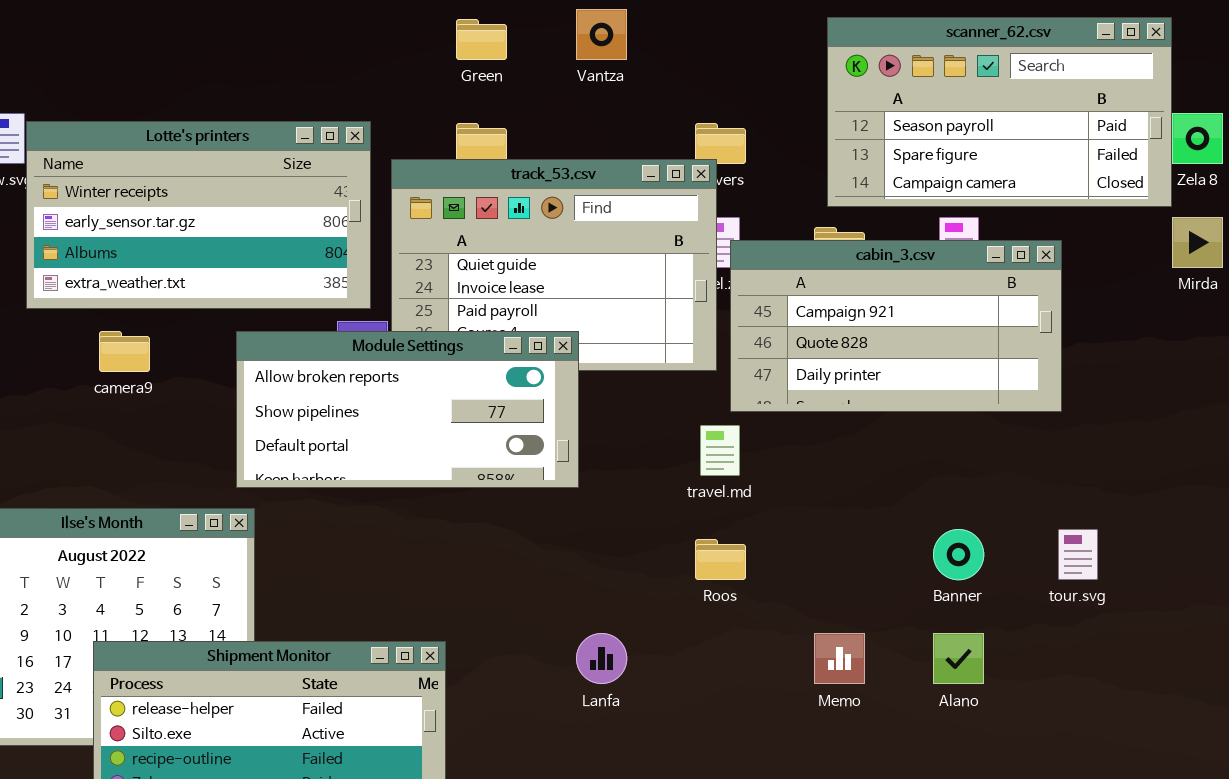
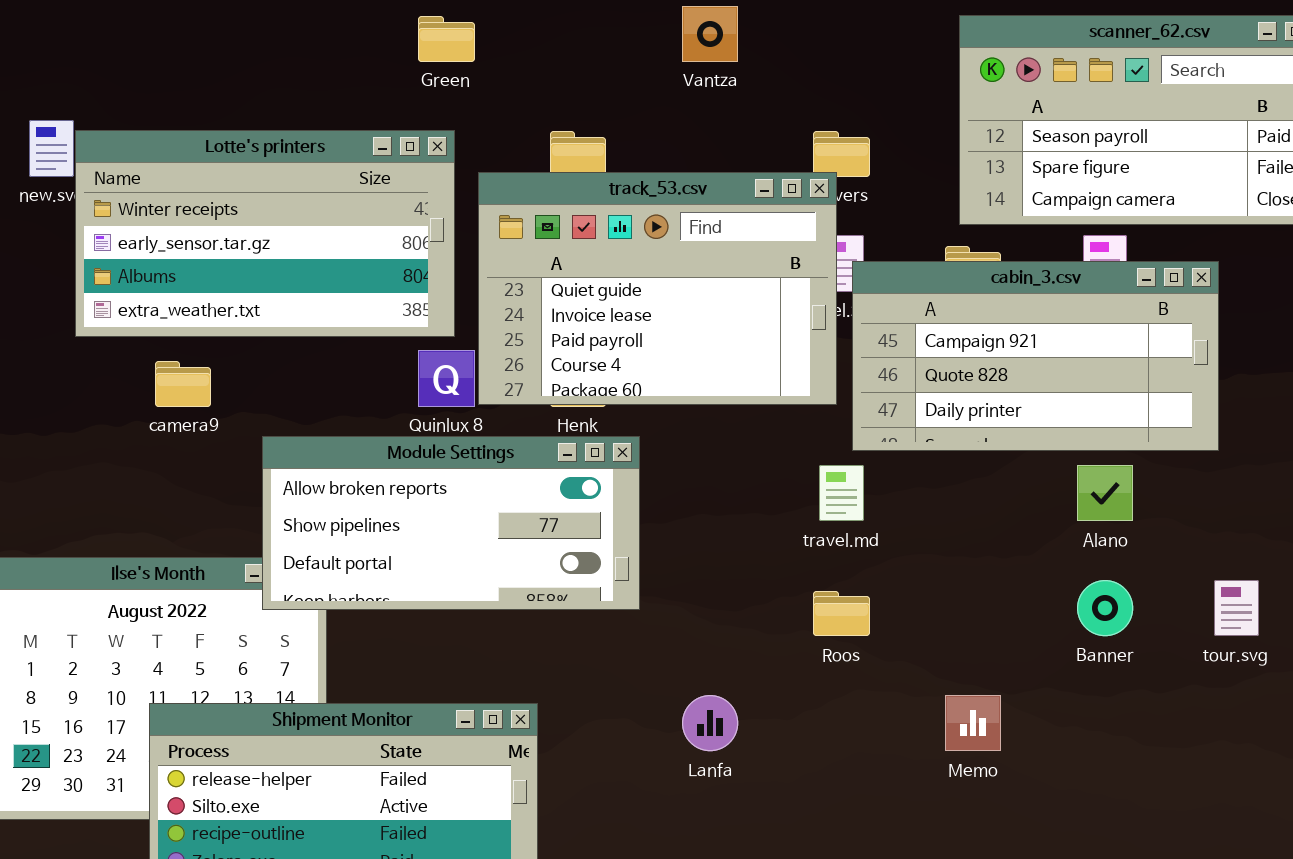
Green: [456,19,507,60] -> [418,16,475,62], moved
Module Settings: [236,331,579,488] -> [262,436,640,610], moved
Alano: [933,633,984,684] -> [1077,465,1133,521], moved

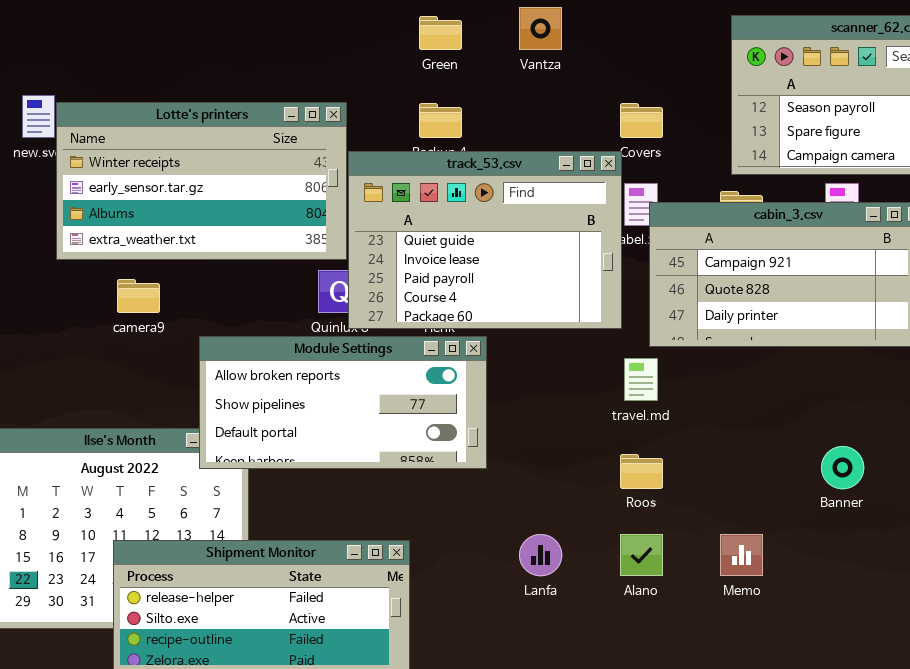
Green: [418,16,475,62] -> [419,16,462,50], moved
track_53.csv: [478,172,837,405] -> [348,151,622,329], moved
Alano: [1077,465,1133,521] -> [620,534,663,576], moved

